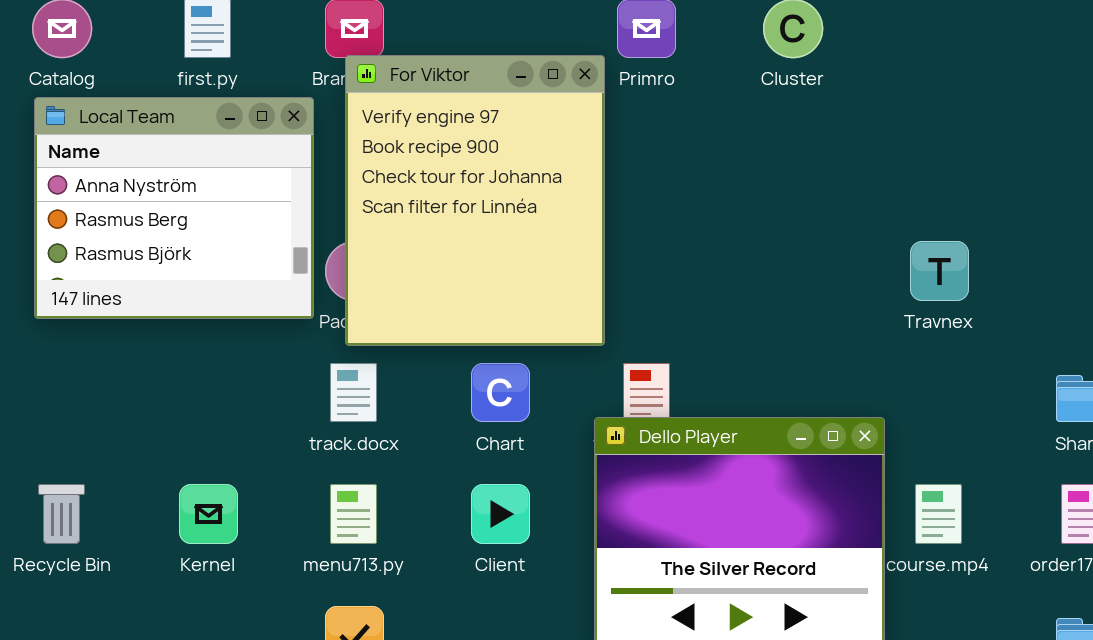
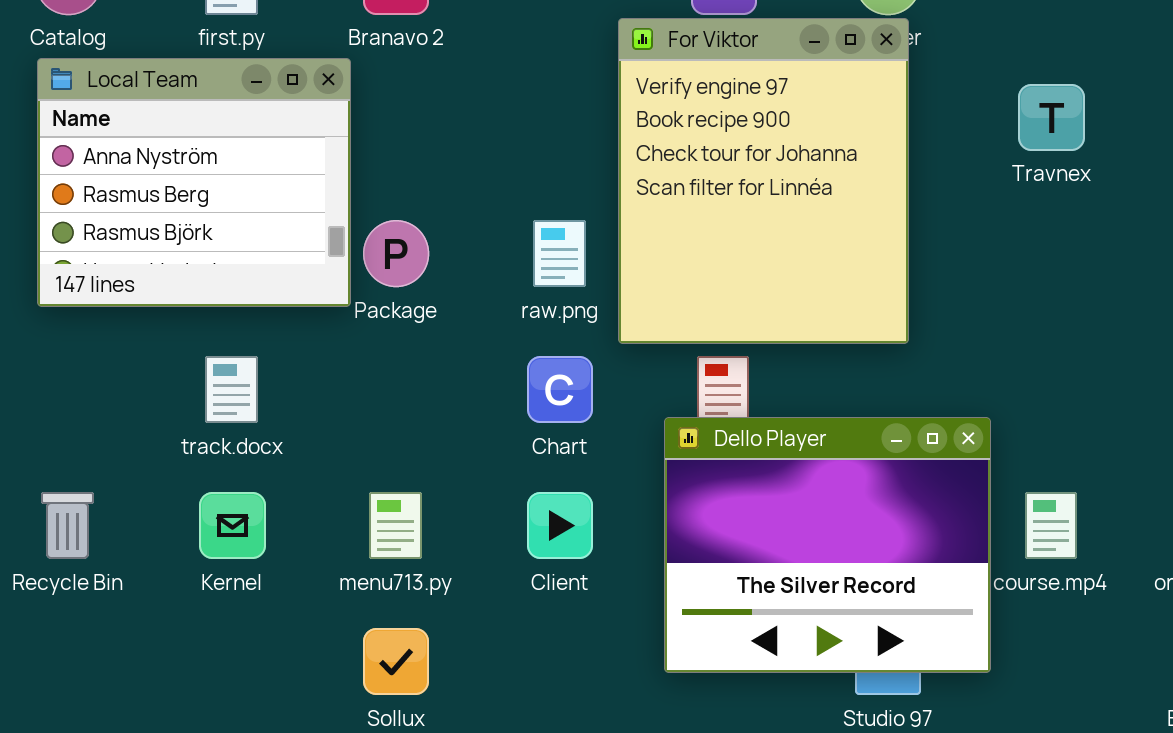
For Viktor: [345,55,605,346] -> [618,18,909,344], moved
Travnex: [910,241,969,301] -> [1018,84,1085,151], moved
track.docx: [330,363,377,422] -> [205,356,258,423], moved

